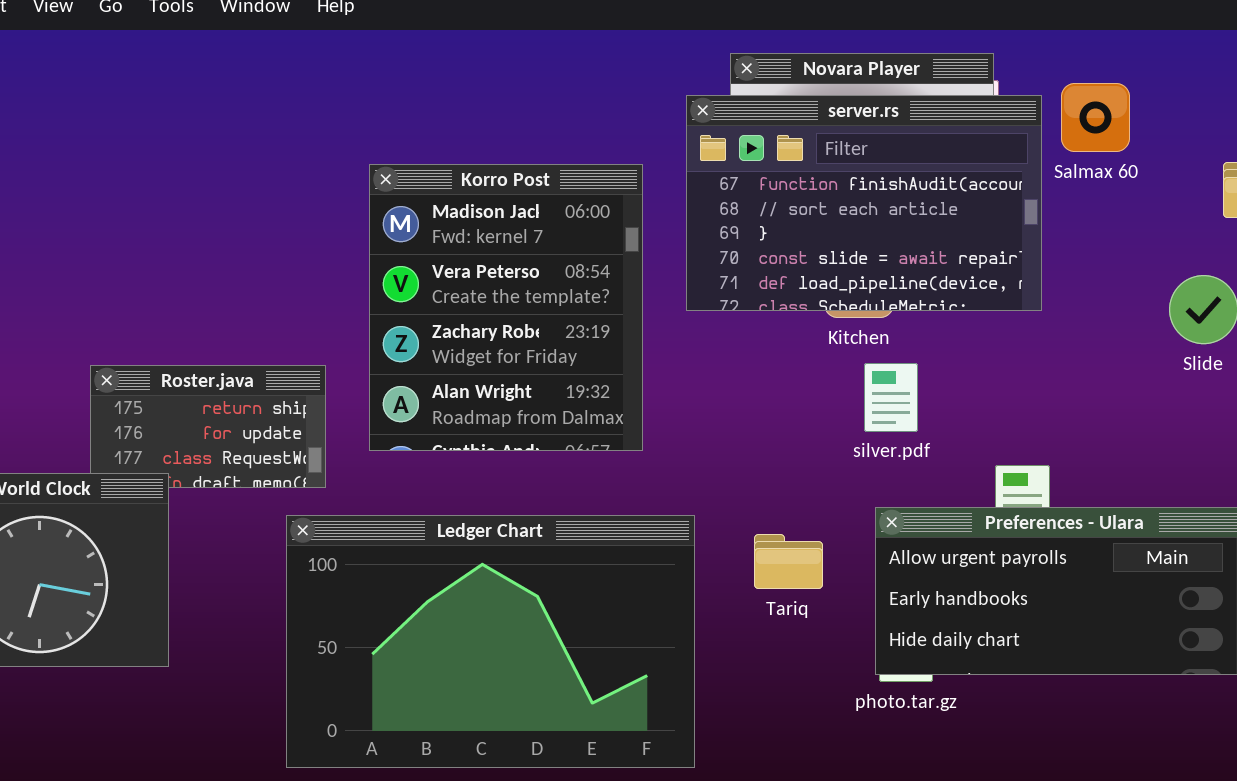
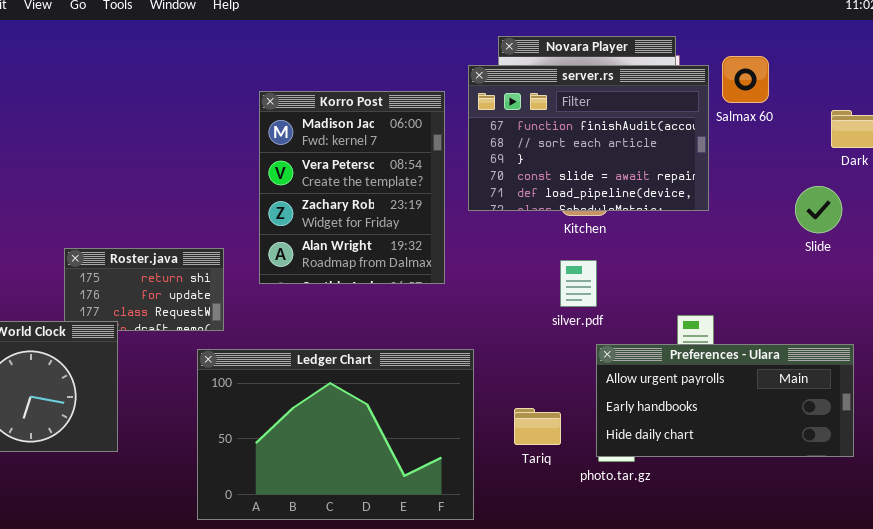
Korro Post: [369,164,643,451] -> [259,91,445,284], moved
silver.pdf: [864,363,918,432] -> [560,260,597,307], moved
Tariq: [754,534,823,589] -> [514,408,561,445], moved

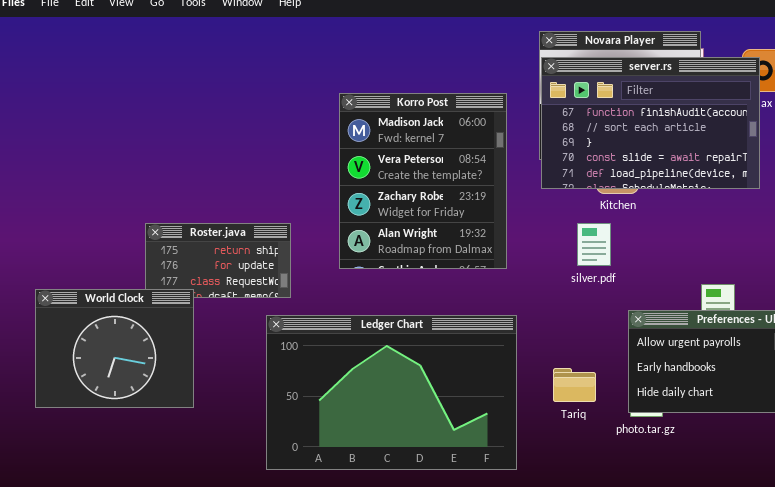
server.rs: [468,65,709,211] -> [541,57,760,189], moved
Korro Post: [259,91,445,284] -> [339,93,507,269], moved
silver.pdf: [560,260,597,307] -> [577,223,611,266], moved

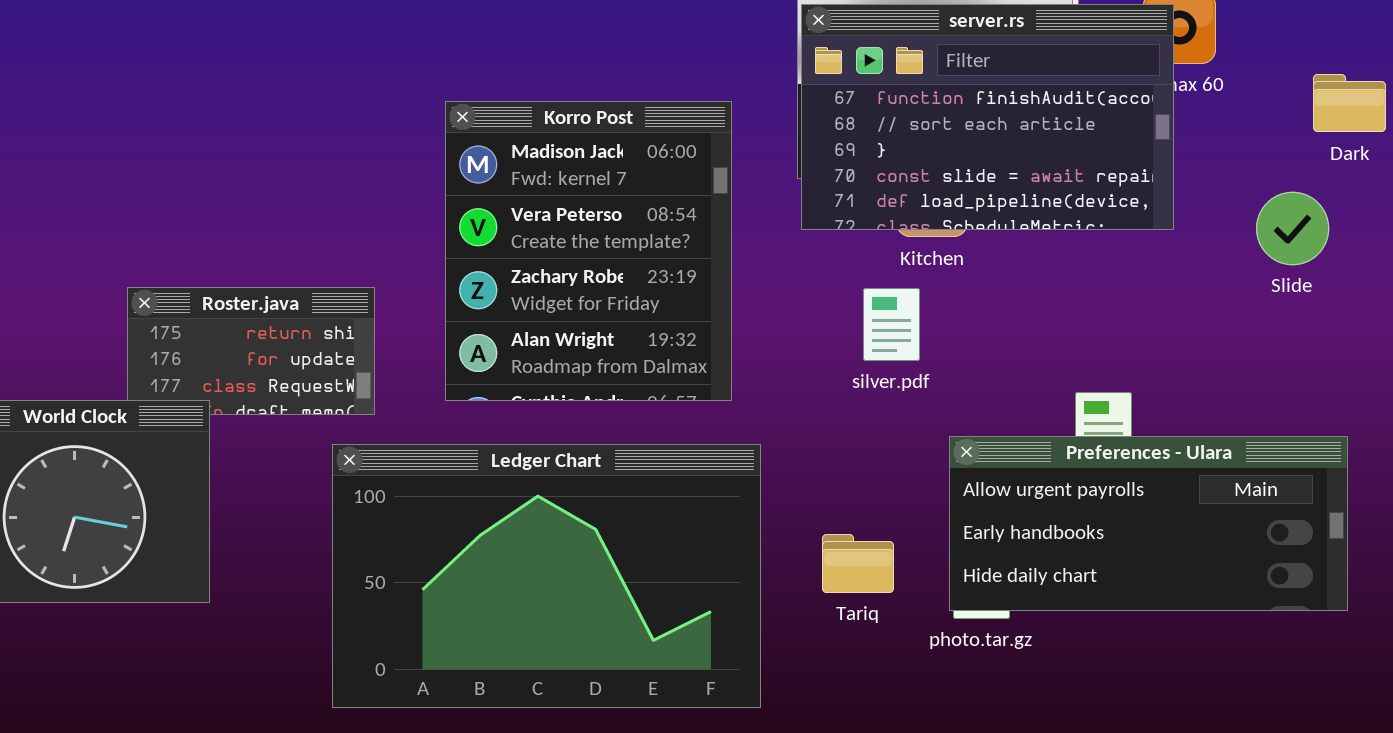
Korro Post: [339,93,507,269] -> [445,101,732,401], moved

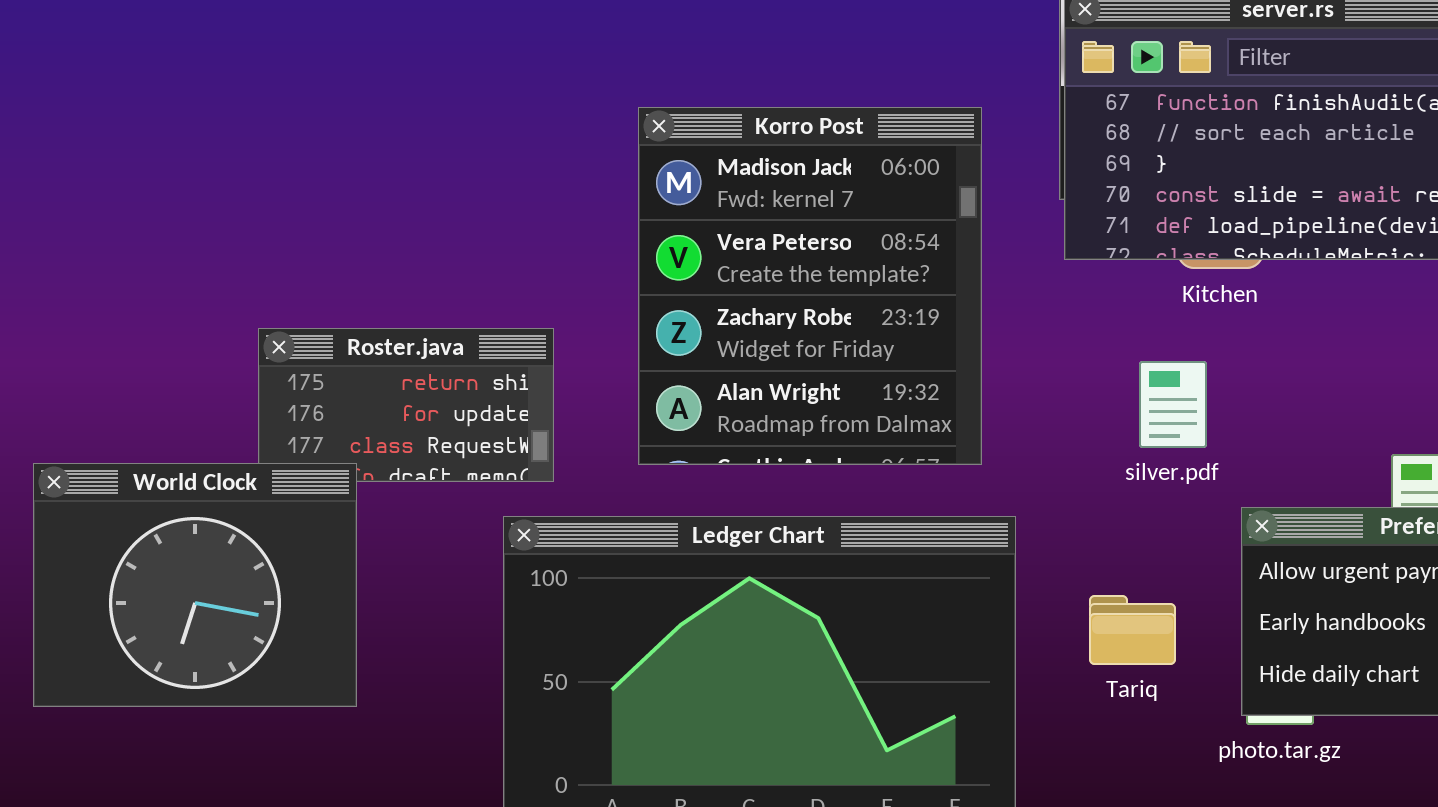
silver.pdf: [863,288,920,361] -> [1139,361,1207,448], moved
Tariq: [822,534,894,593] -> [1089,595,1176,665], moved

